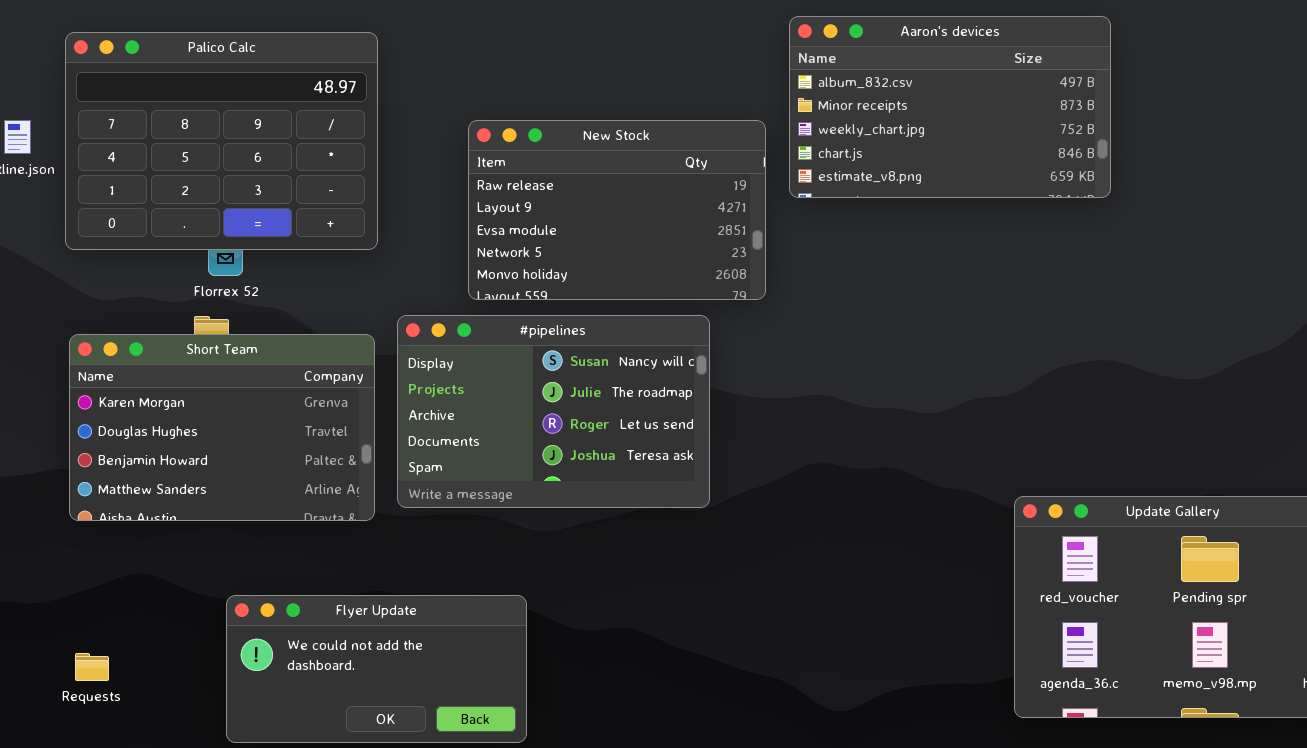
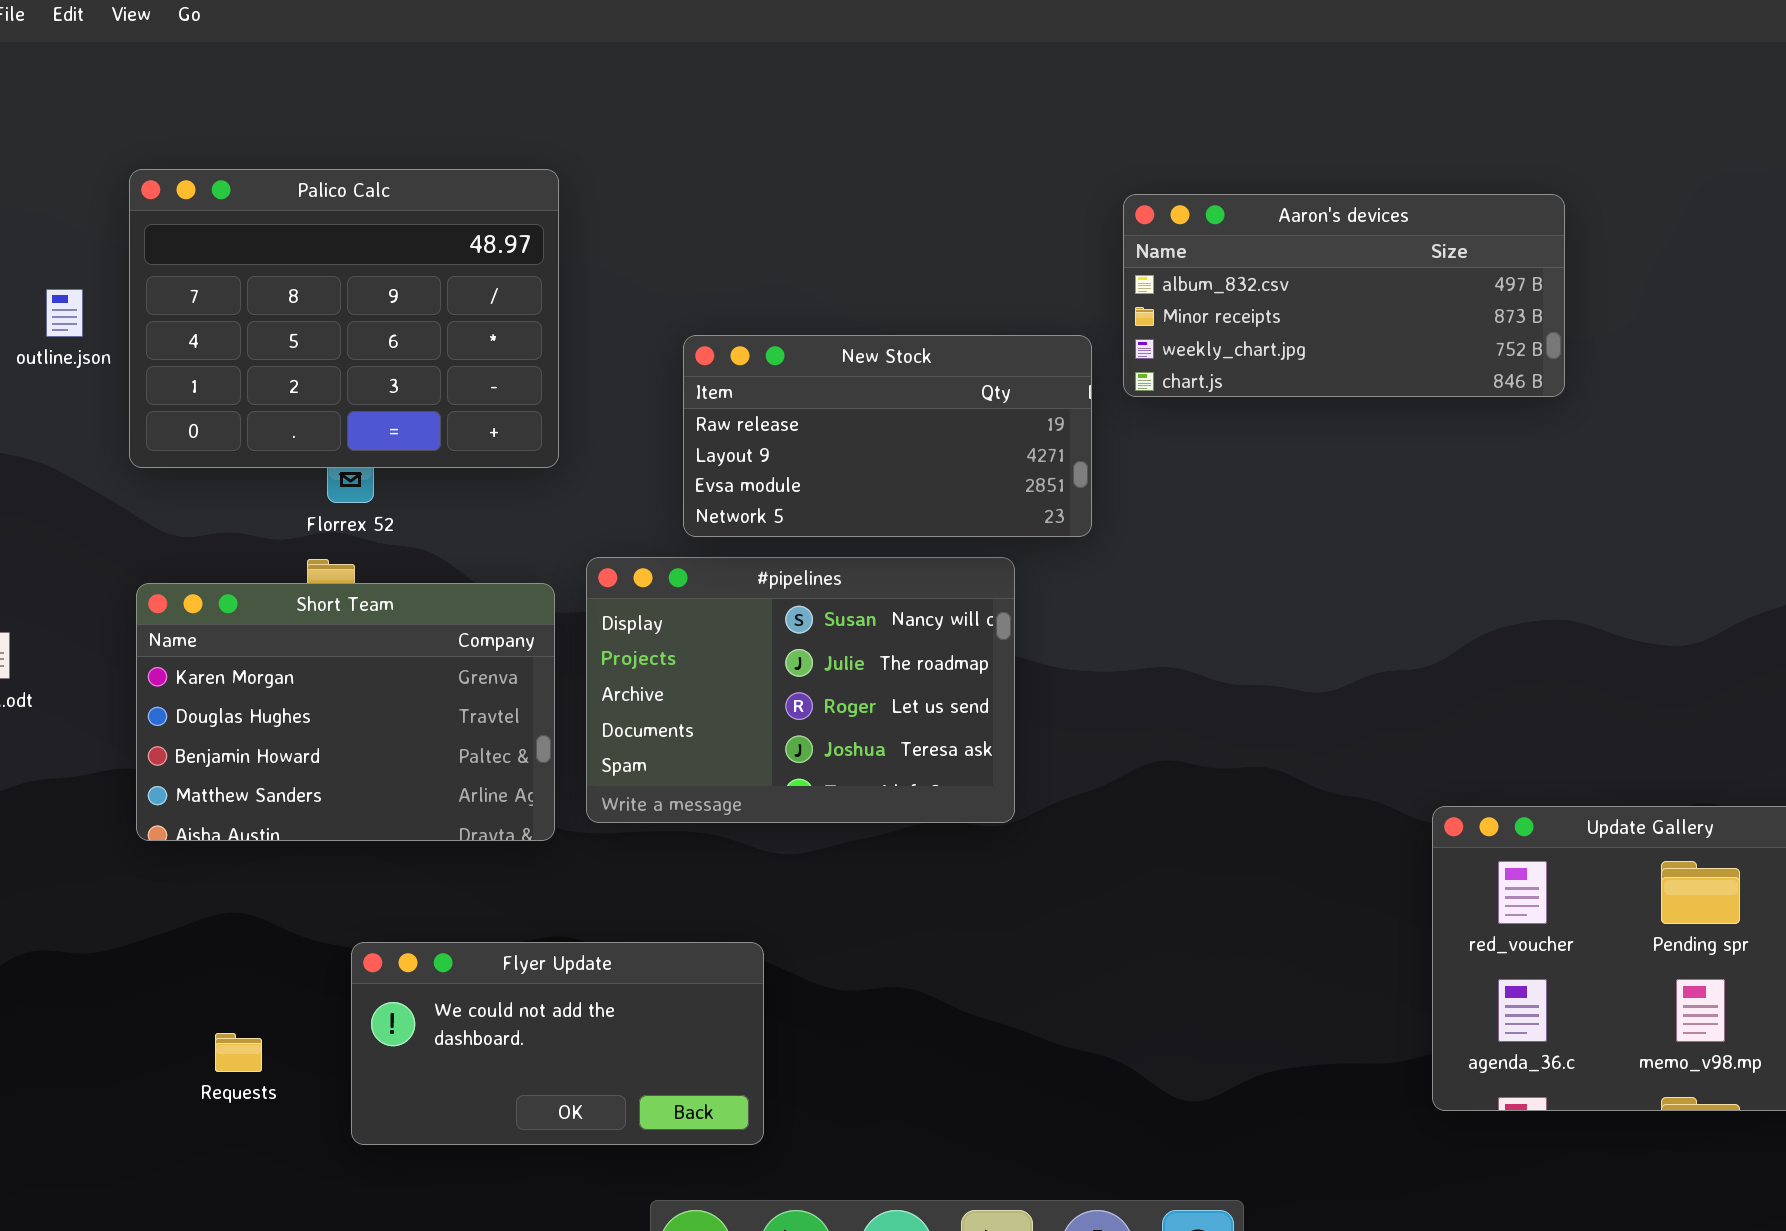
Aaron's devices: [789,16,1111,198] -> [1123,194,1565,397], resized
New Stock: [468,120,766,300] -> [683,335,1092,537], resized
Requests: [75,653,109,681] -> [215,1033,262,1072], moved

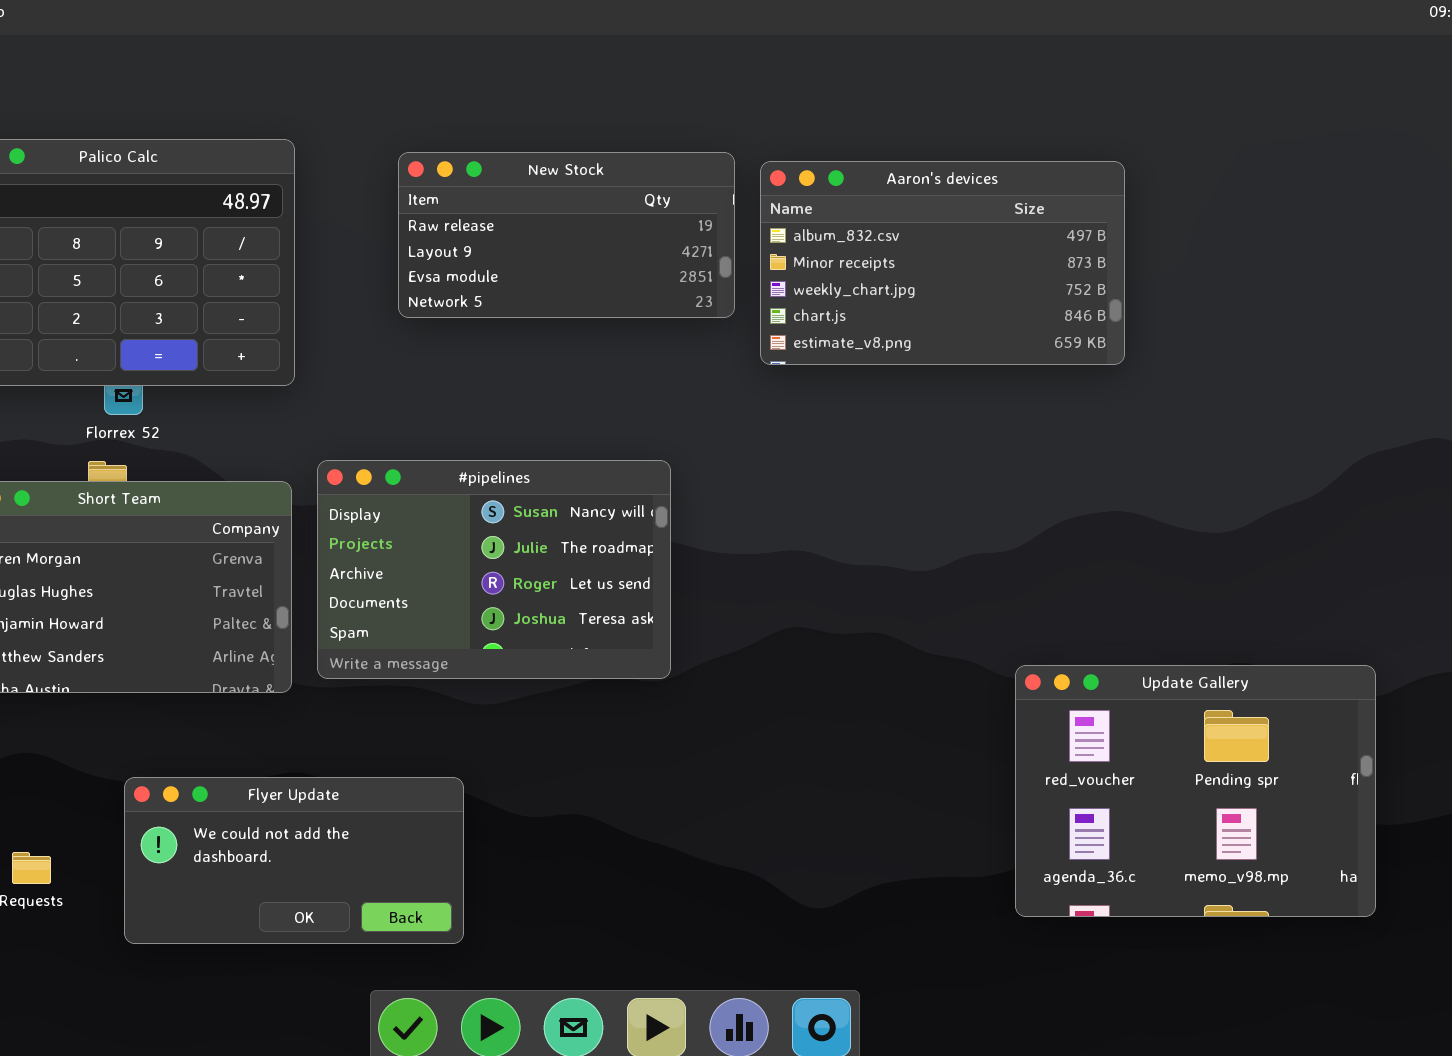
Aaron's devices: [1123,194,1565,397] -> [760,161,1125,365], resized
New Stock: [683,335,1092,537] -> [398,152,735,318], moved

